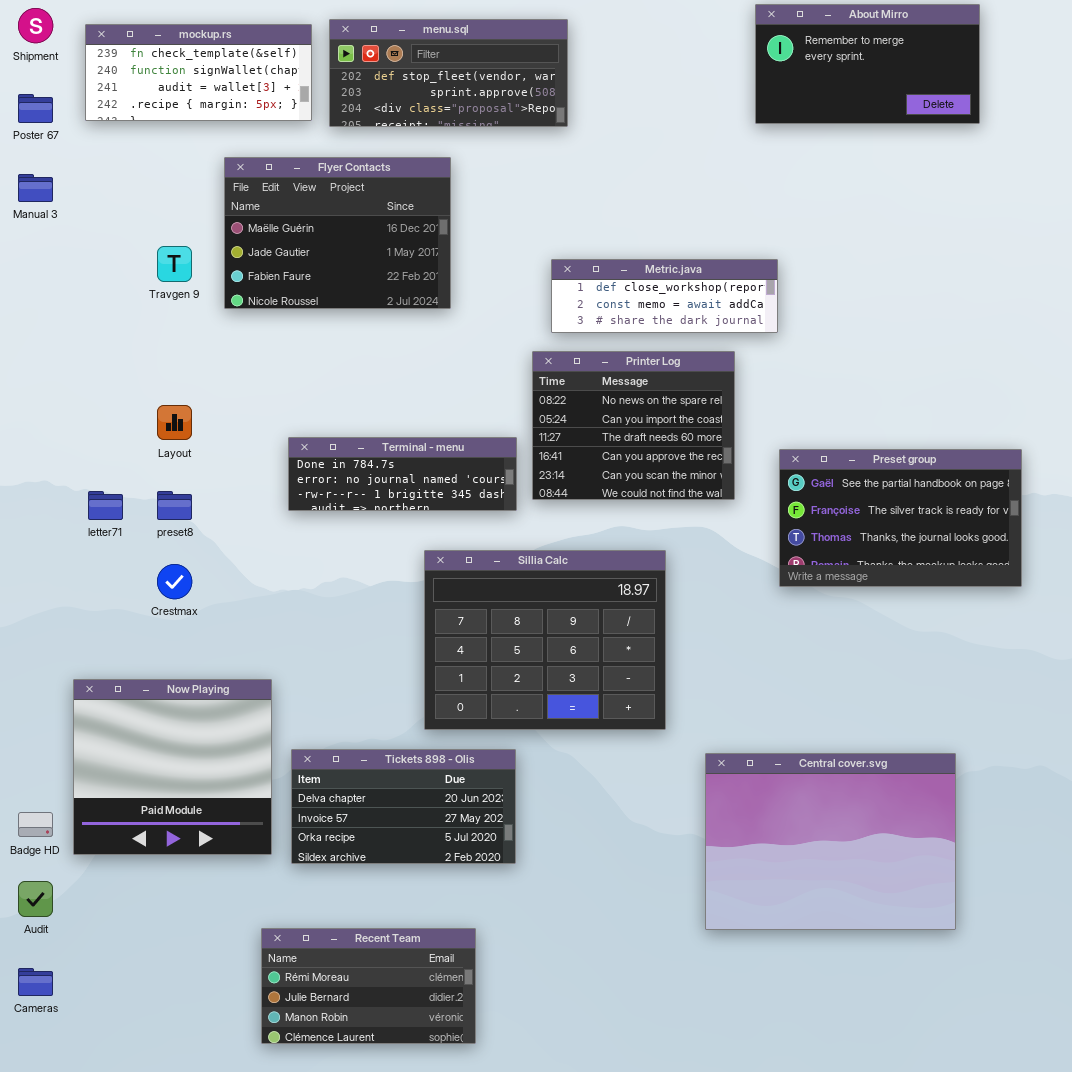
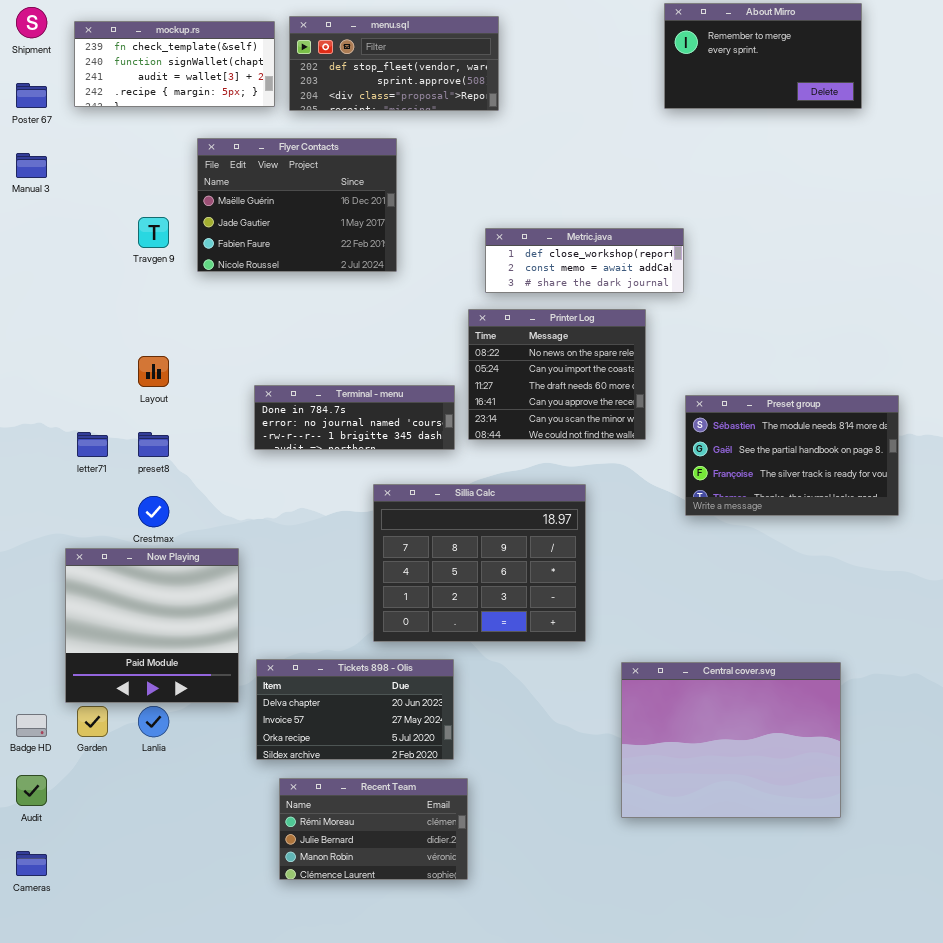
Preset group: [779,449,1022,587] -> [685,395,899,516], scrolled up 1 row
Now Playing: [73,679,272,855] -> [65,548,239,703], moved
Recent Team: [261,928,476,1044] -> [279,778,468,880], moved

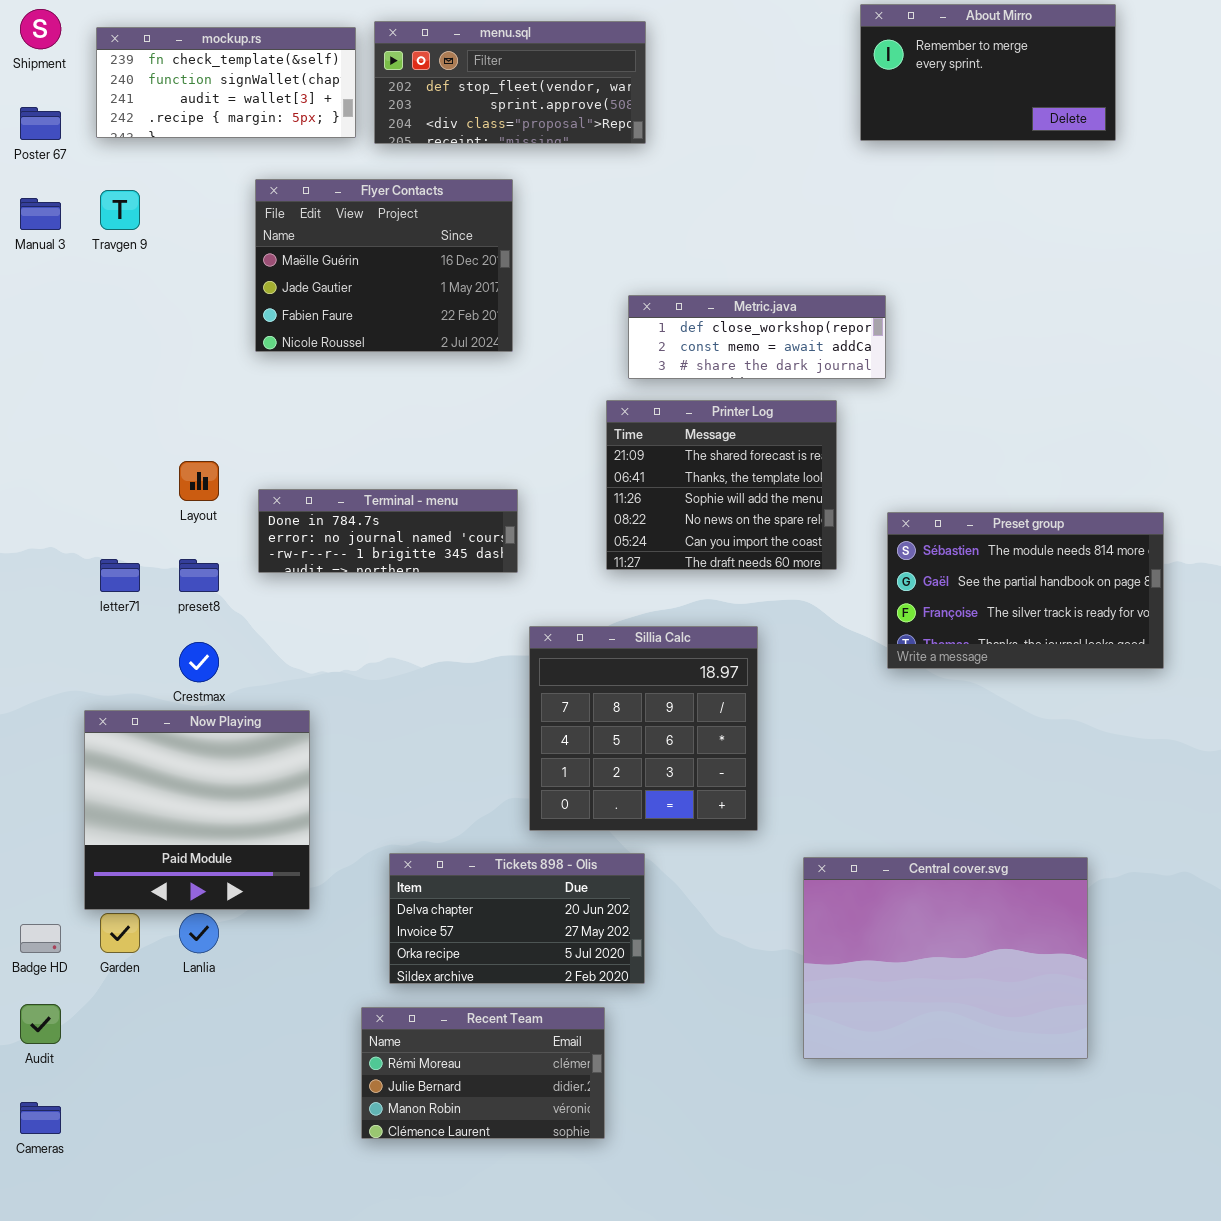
Travgen 9: [138,217,169,248] -> [100,190,140,230], moved
Printer Log: [468,309,646,440] -> [606,400,837,570], scrolled up 3 rows
Terminal - menu: [254,385,455,450] -> [258,489,518,573], moved
Sillia Calc: [373,484,586,642] -> [529,626,758,831], resized
Tickets 898 - Olis: [256,659,454,760] -> [389,853,645,984], moved

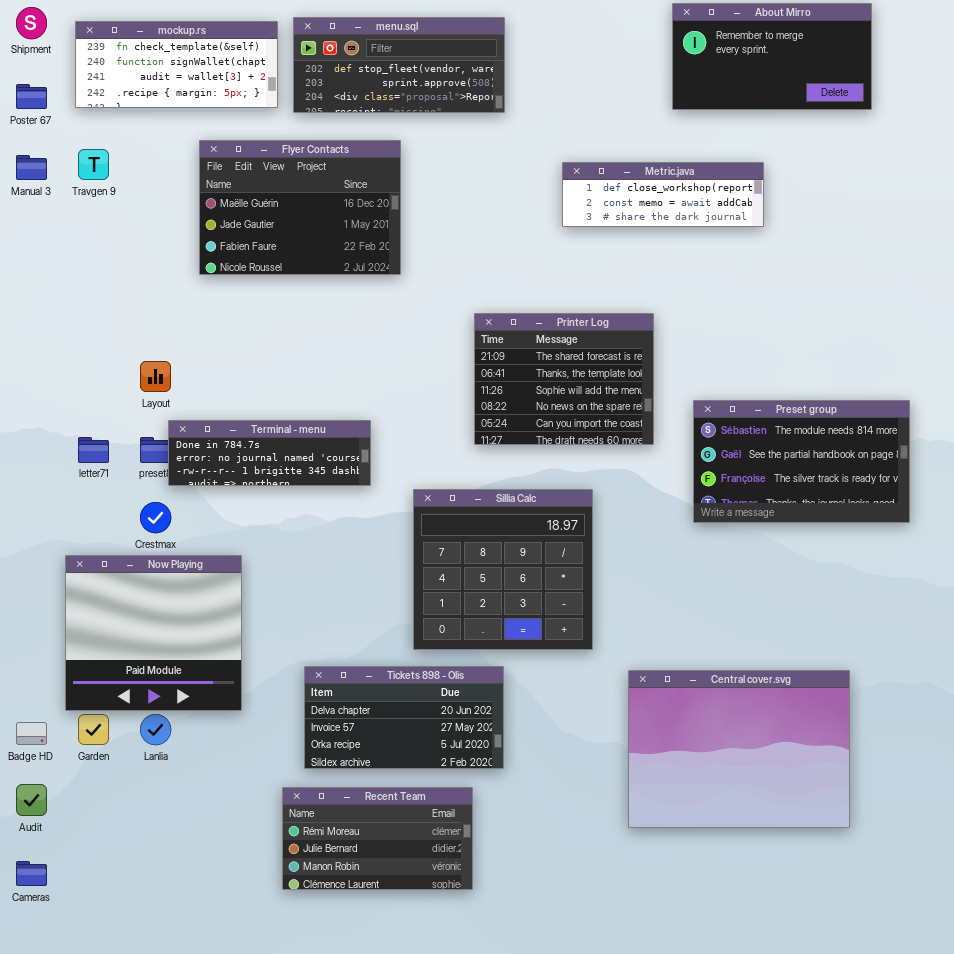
Metric.java: [628,295,886,379] -> [562,162,764,227], moved
Terminal - menu: [258,489,518,573] -> [168,420,371,486], moved

